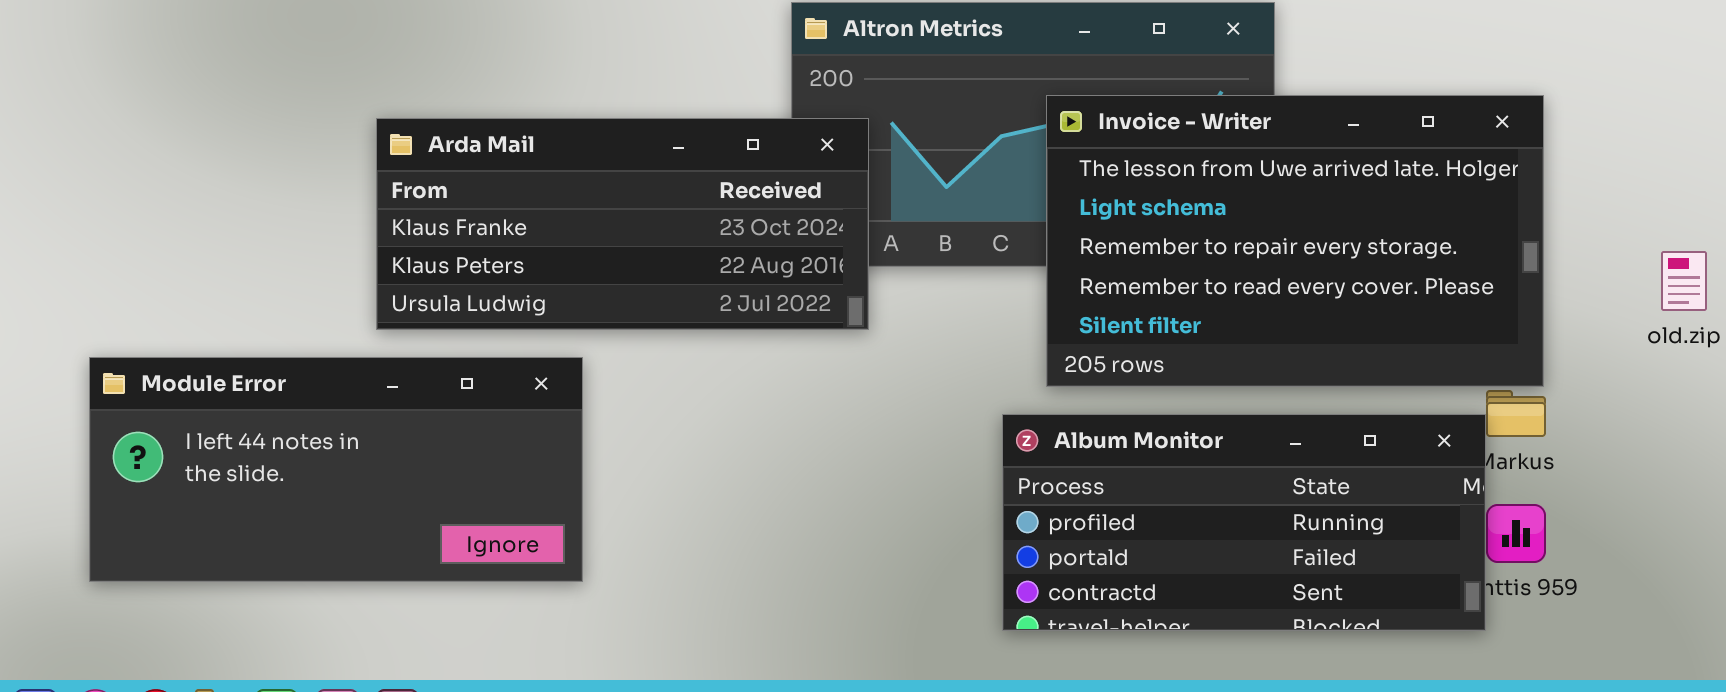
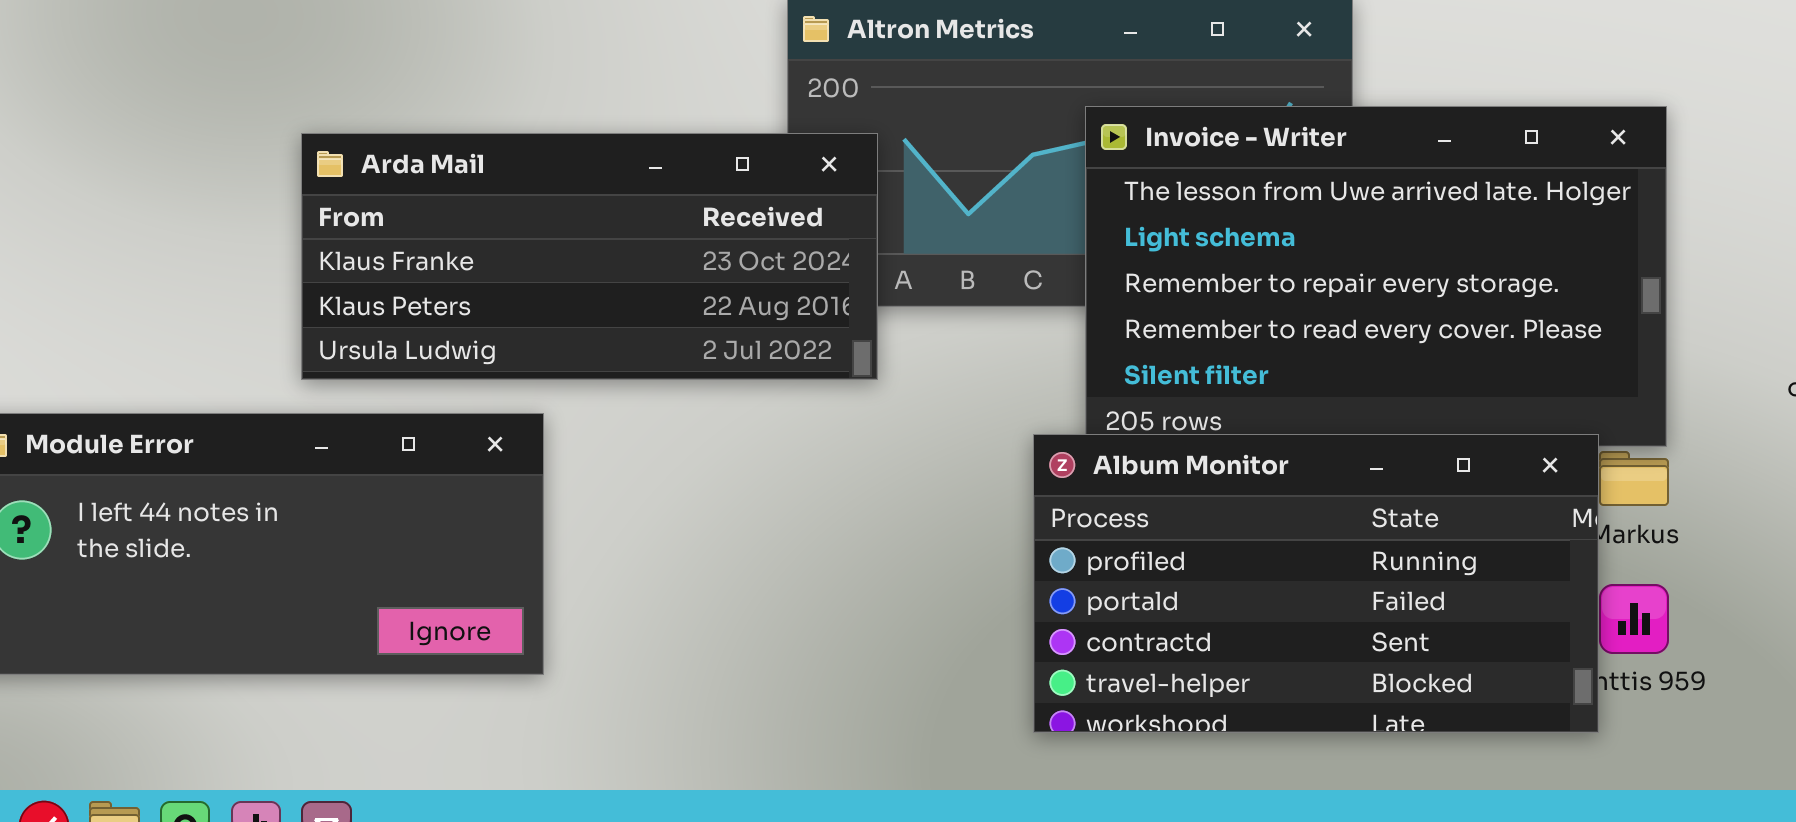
Album Monitor: [1002,414,1486,631] -> [1033,434,1599,733], resized

